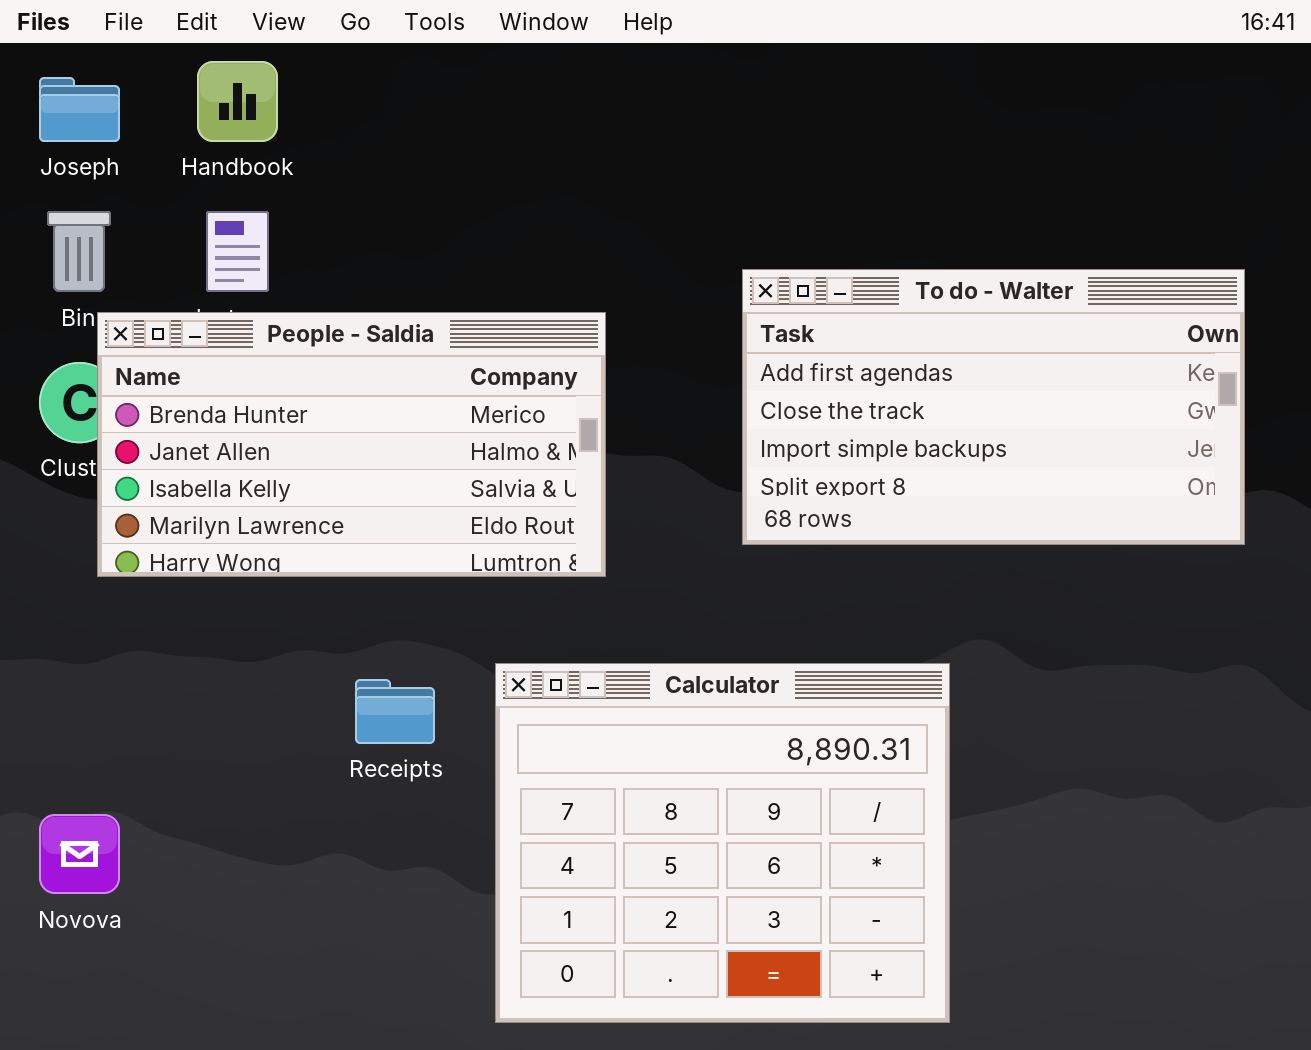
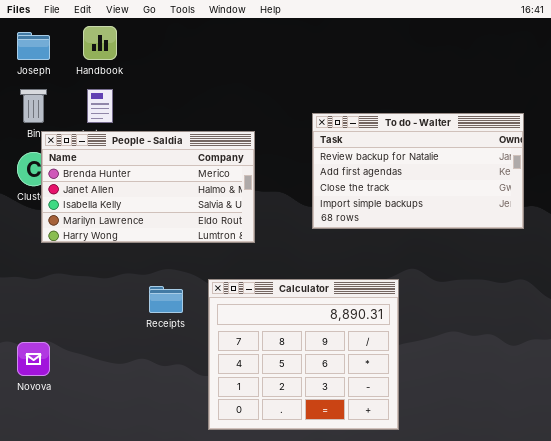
To do - Walter: [742,269,1245,545] -> [312,113,524,229], scrolled up 1 row

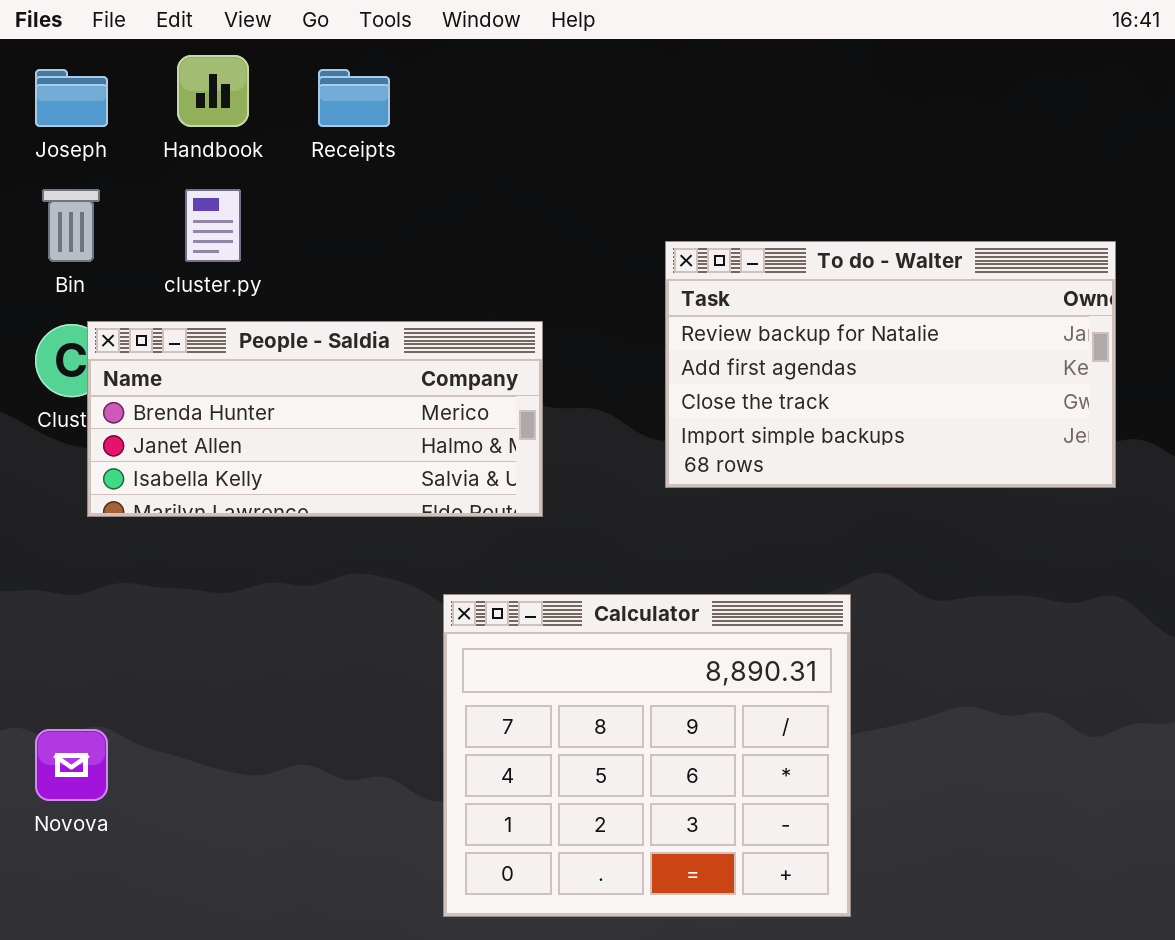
People - Saldia: [41,131,255,243] -> [87,321,543,517], resized
Receipts: [149,286,183,313] -> [318,69,390,127], moved

